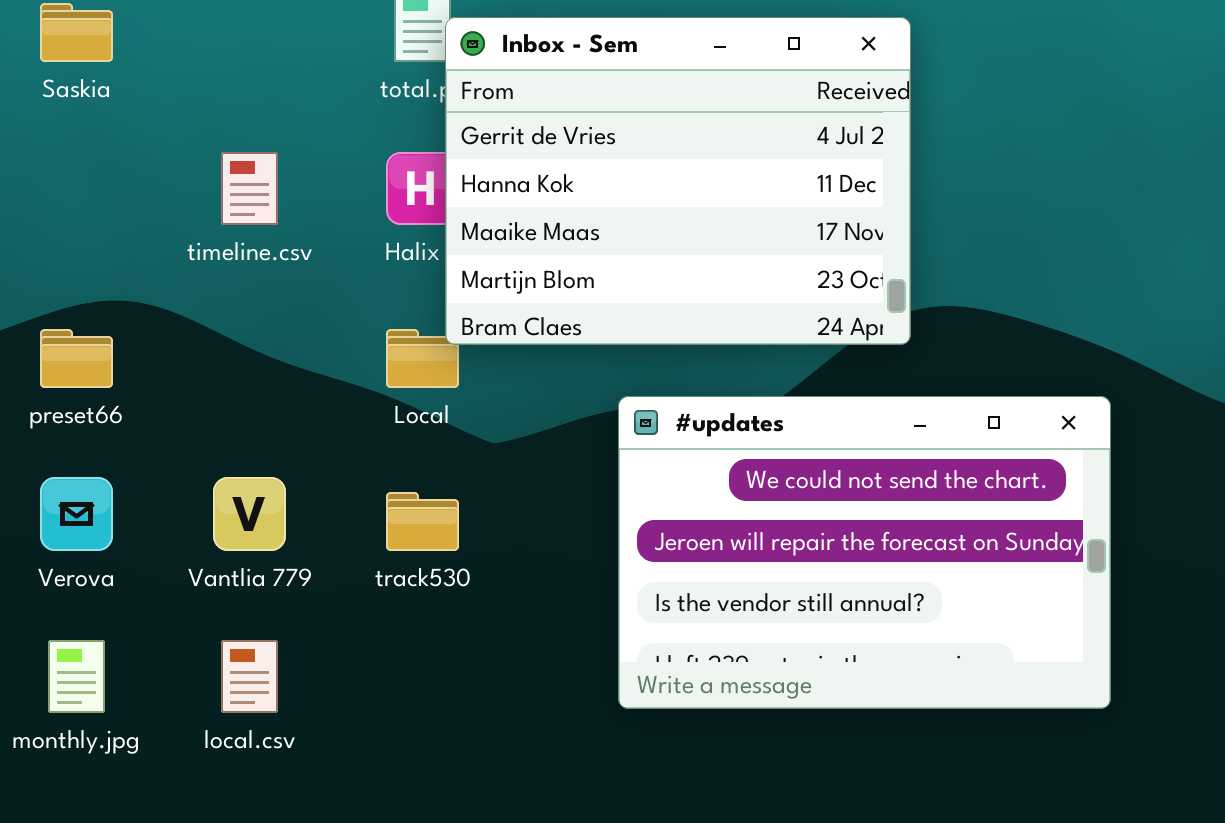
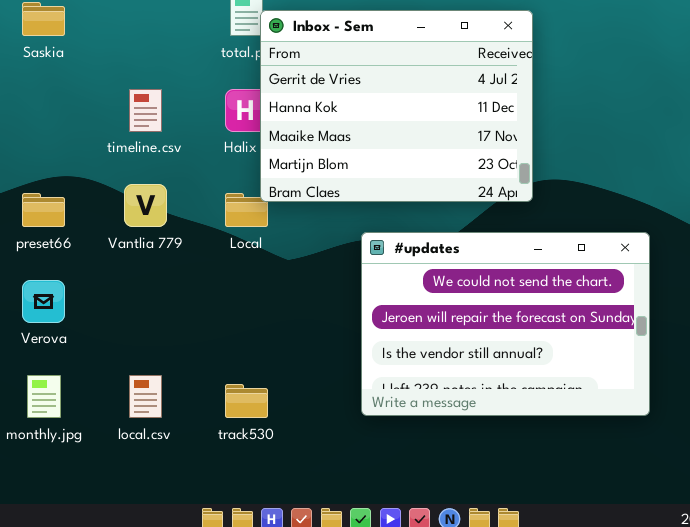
Vantlia 779: [213,477,286,551] -> [124,184,167,227], moved
track530: [386,492,459,551] -> [225,384,268,418], moved

